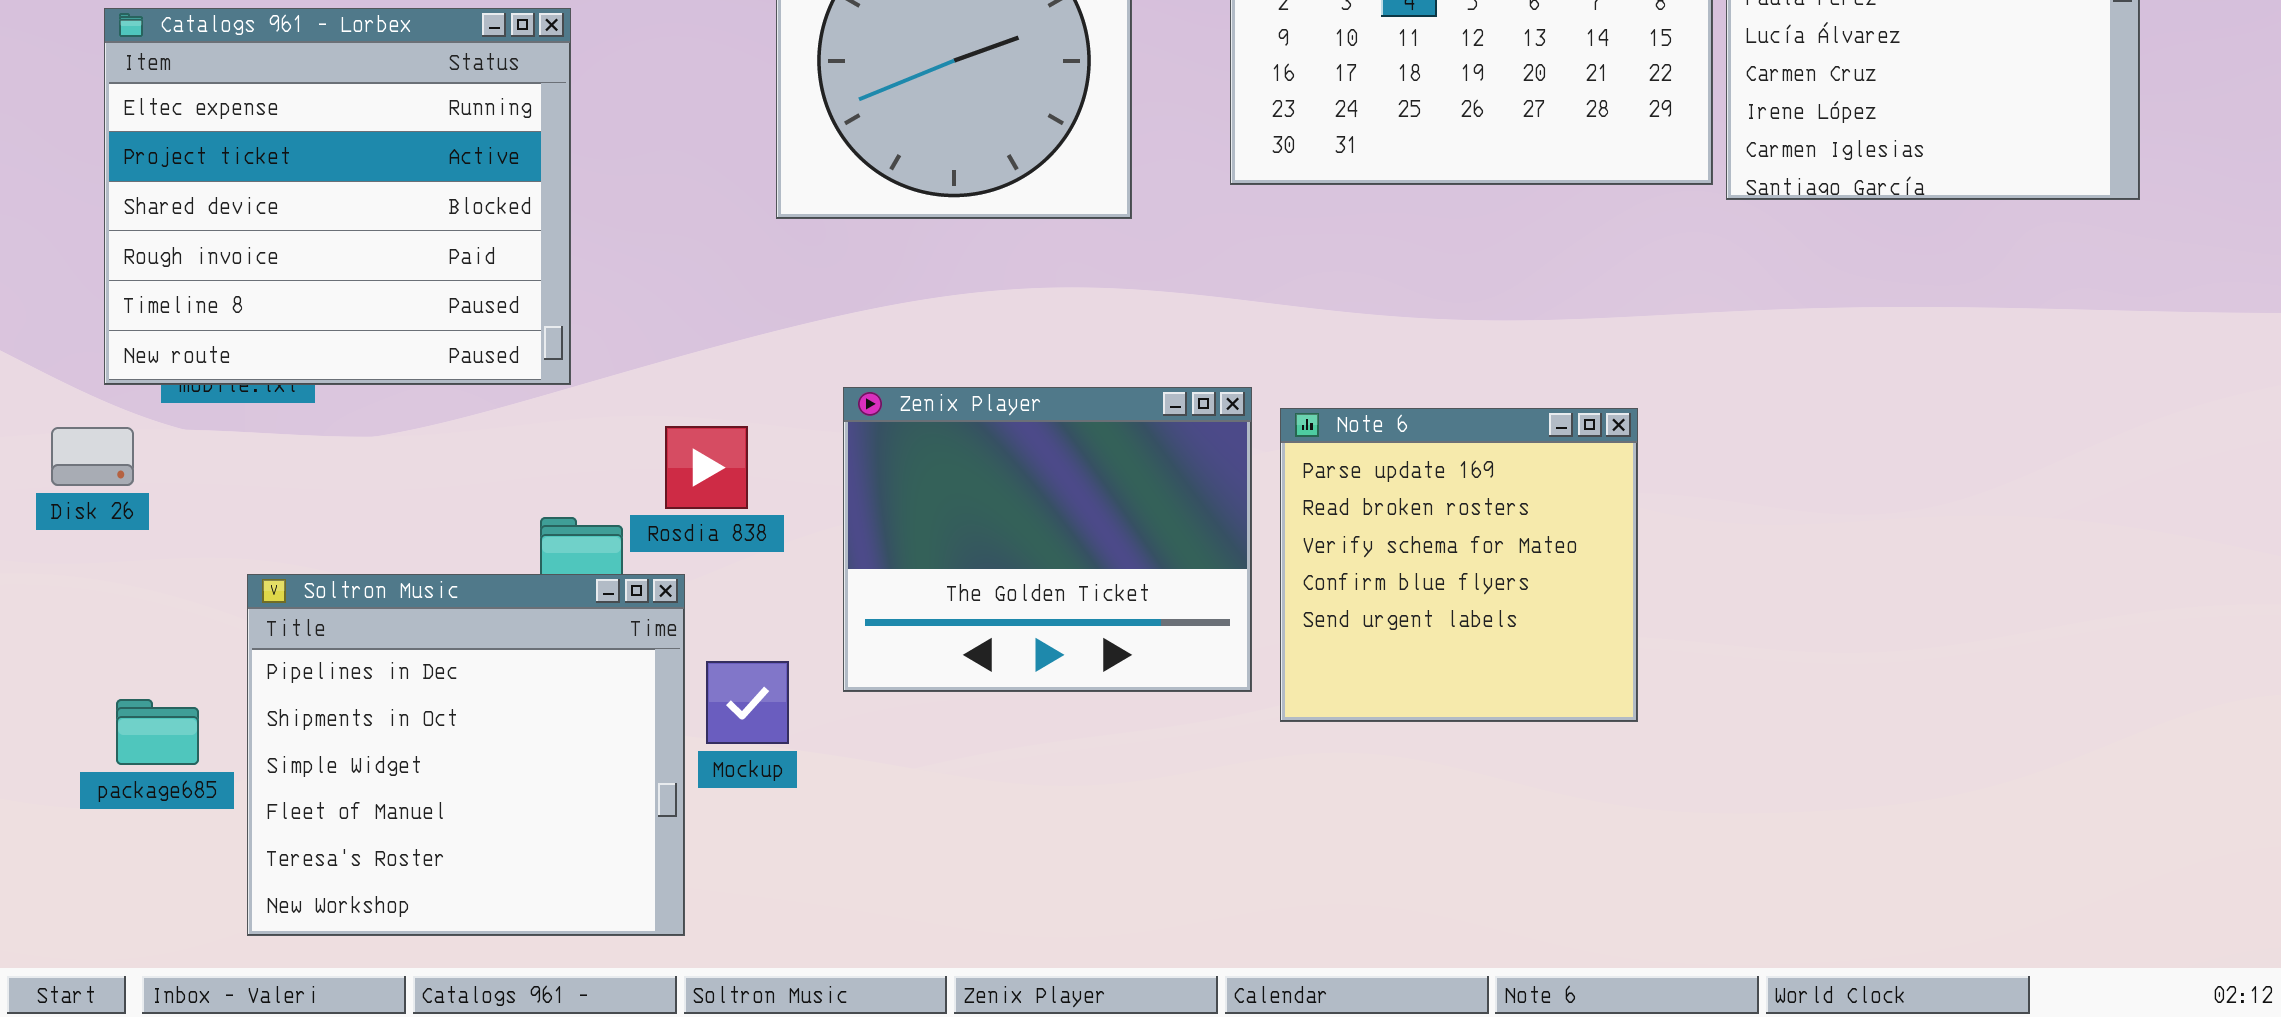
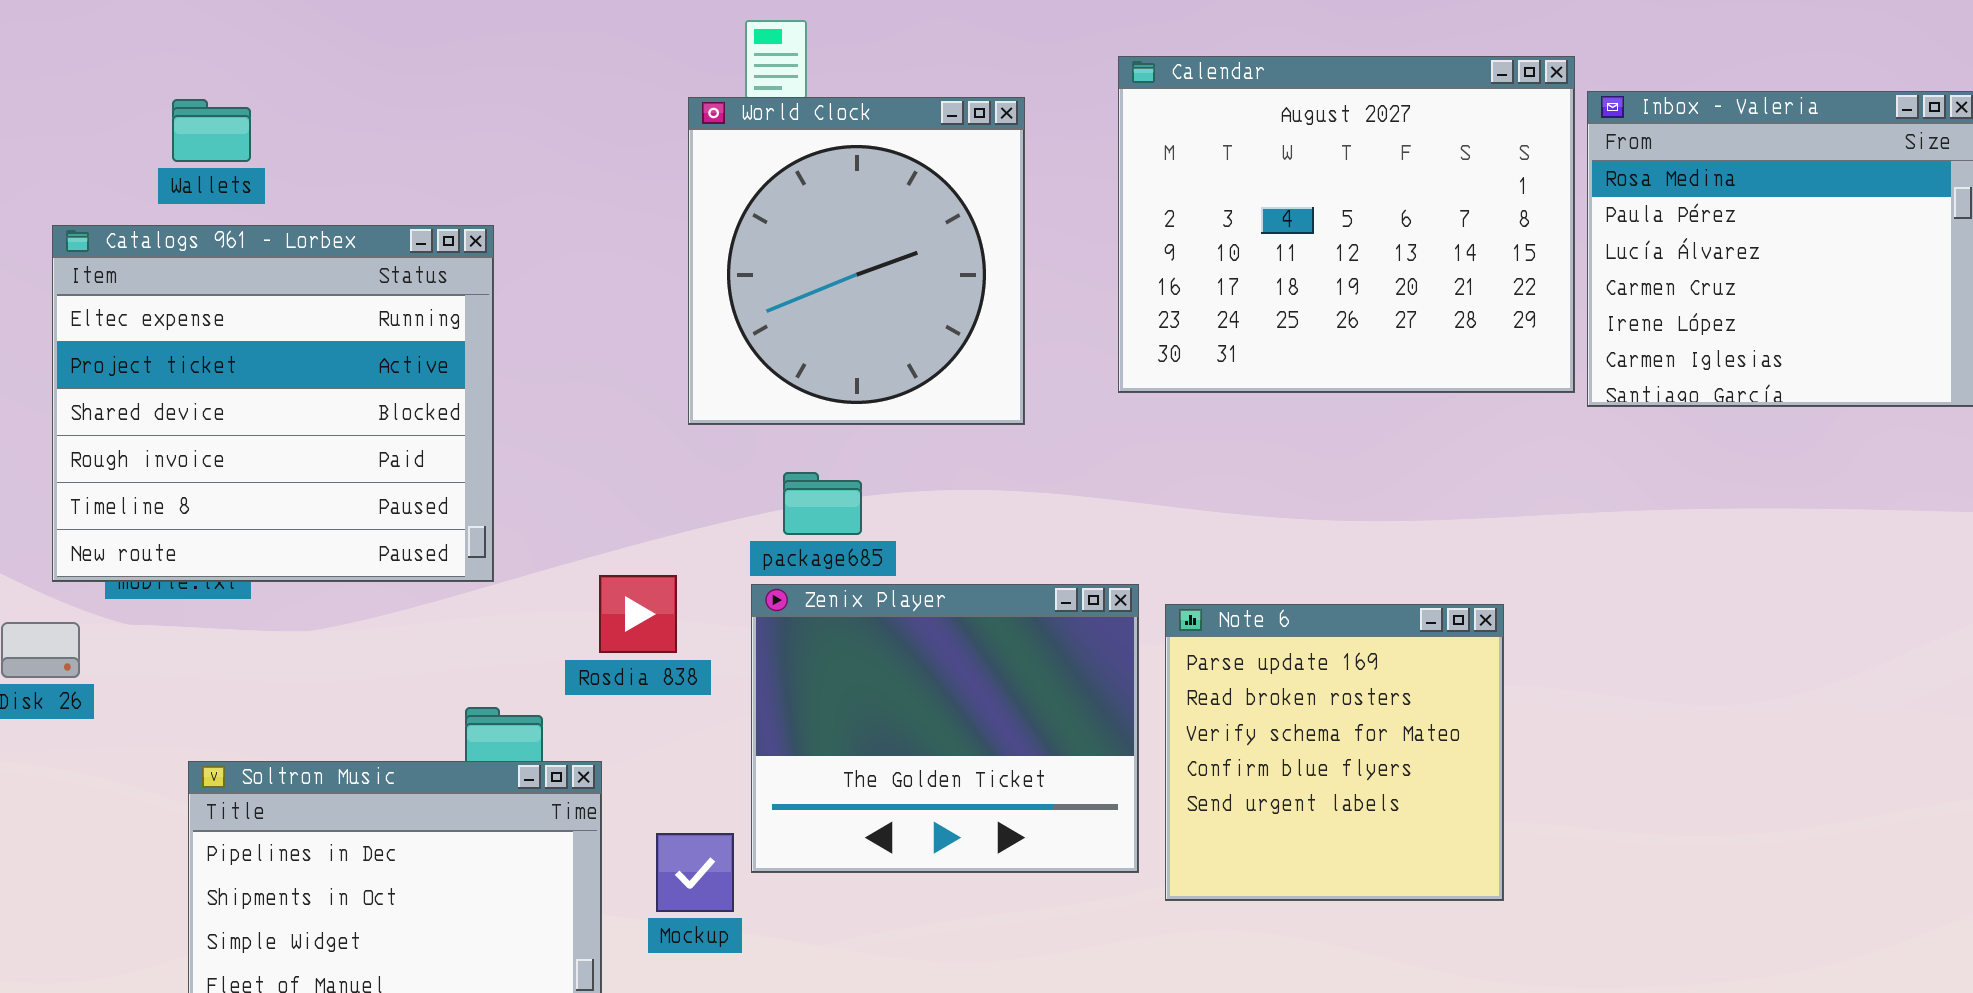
Rosdia 838: [665,426,748,509] -> [599,575,677,653], moved
Mockup: [706,661,789,744] -> [656,833,734,912], moved
package685: [116,699,199,765] -> [783,472,862,535], moved

